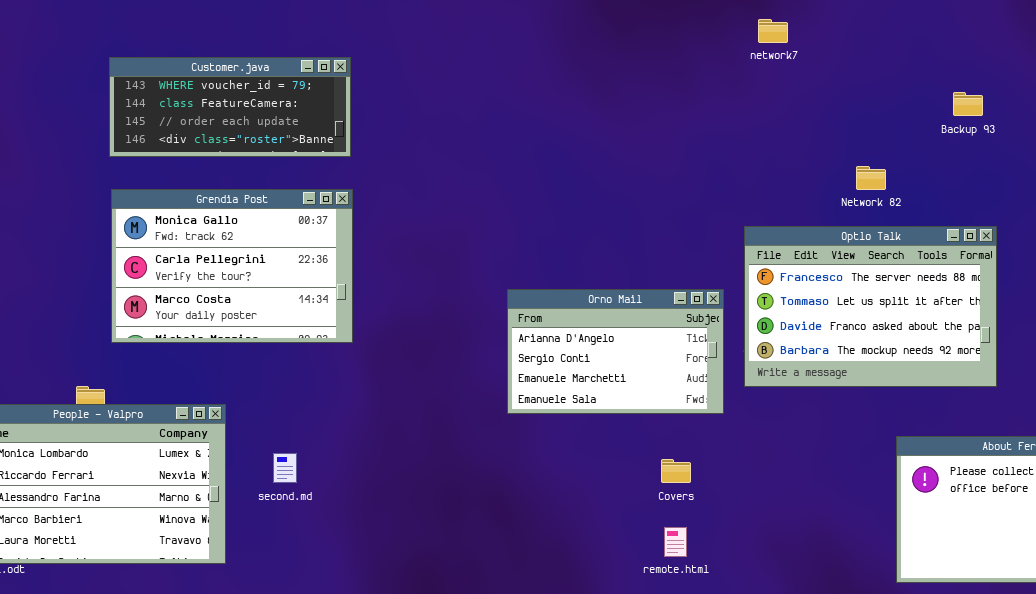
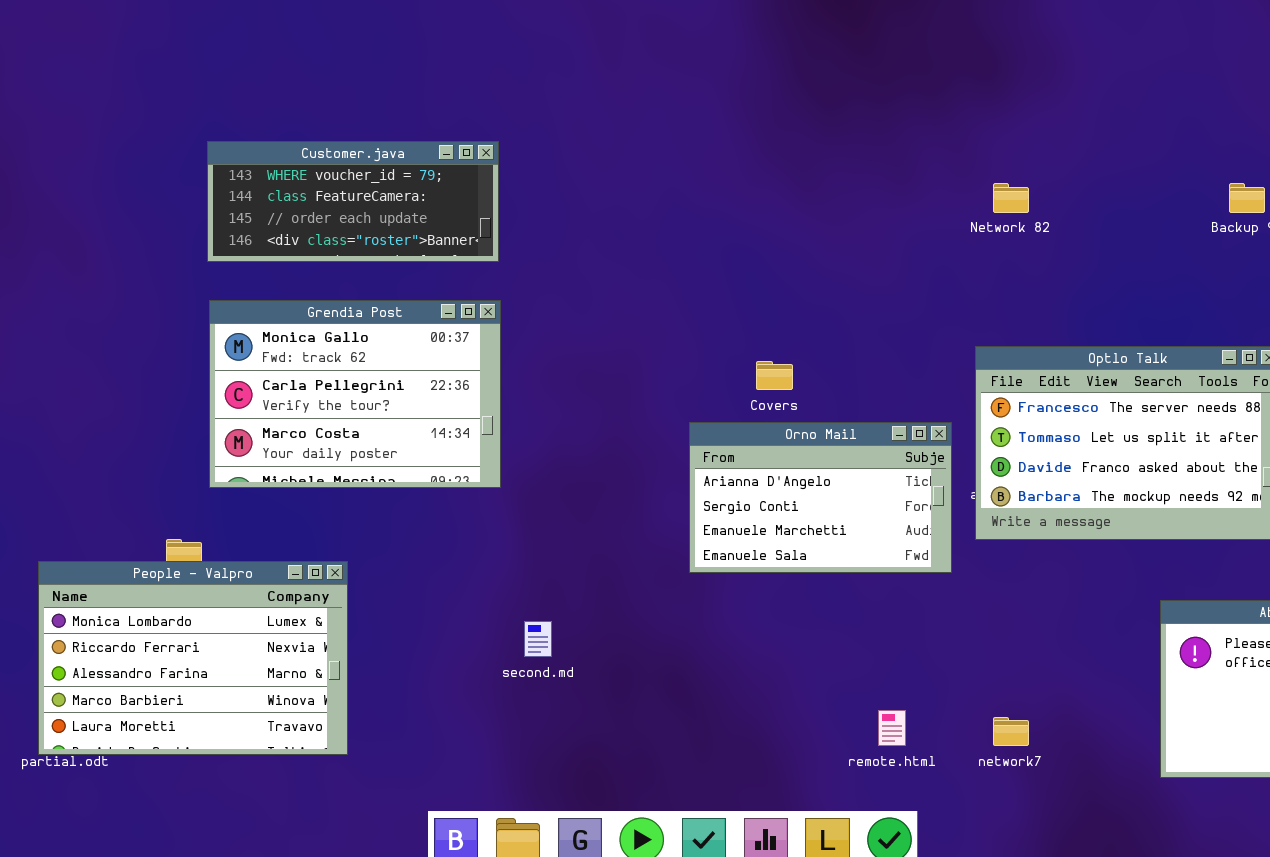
network7: [758,19,788,43] -> [993,717,1029,746], moved
Network 82: [856,166,886,190] -> [993,183,1029,213], moved
second.md: [273,453,297,483] -> [524,621,552,657], moved
Covers: [661,459,691,483] -> [756,361,793,390], moved

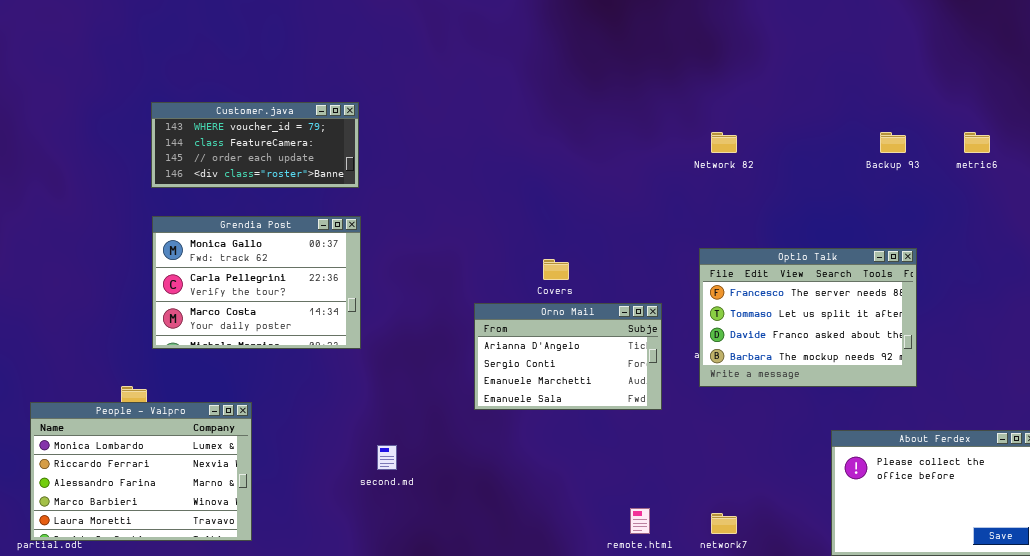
Orno Mail: [689,422,952,573] -> [474,303,662,410], moved

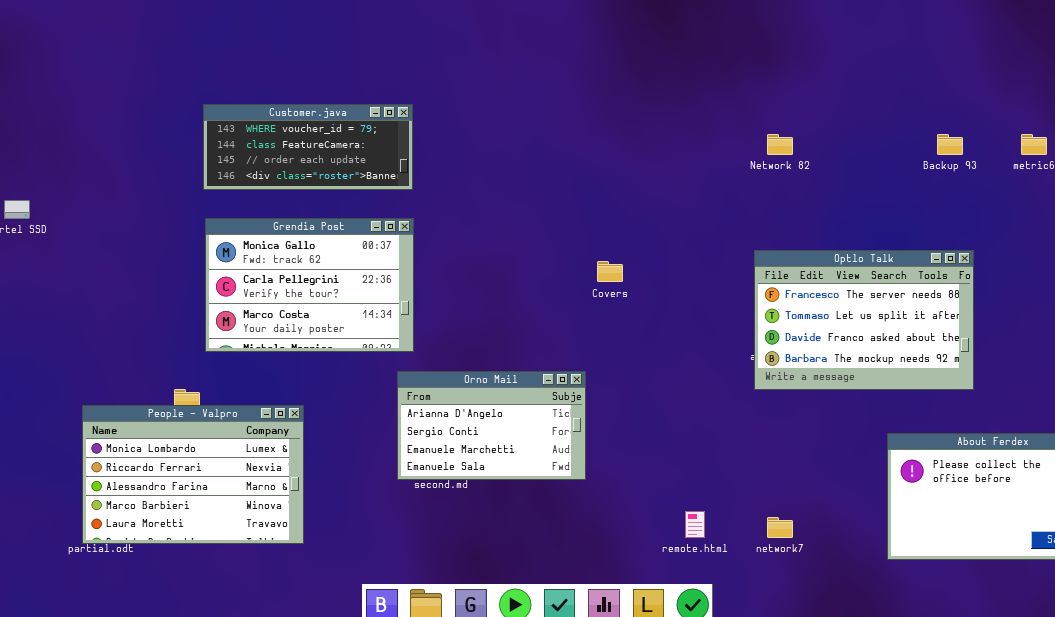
Orno Mail: [474,303,662,410] -> [397,371,586,480], moved

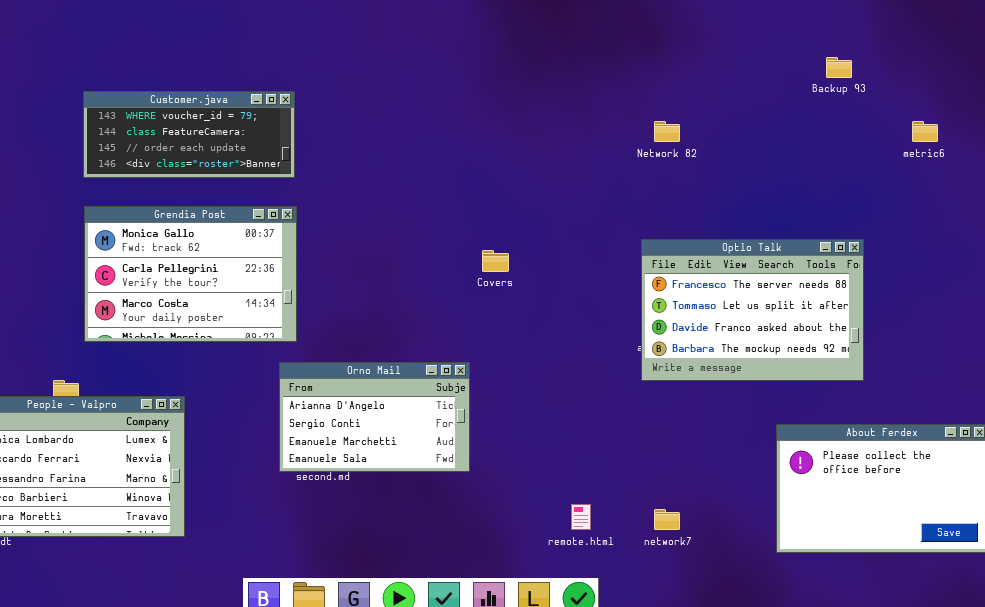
Backup 93: [937,134,963,155] -> [826,57,852,78], moved

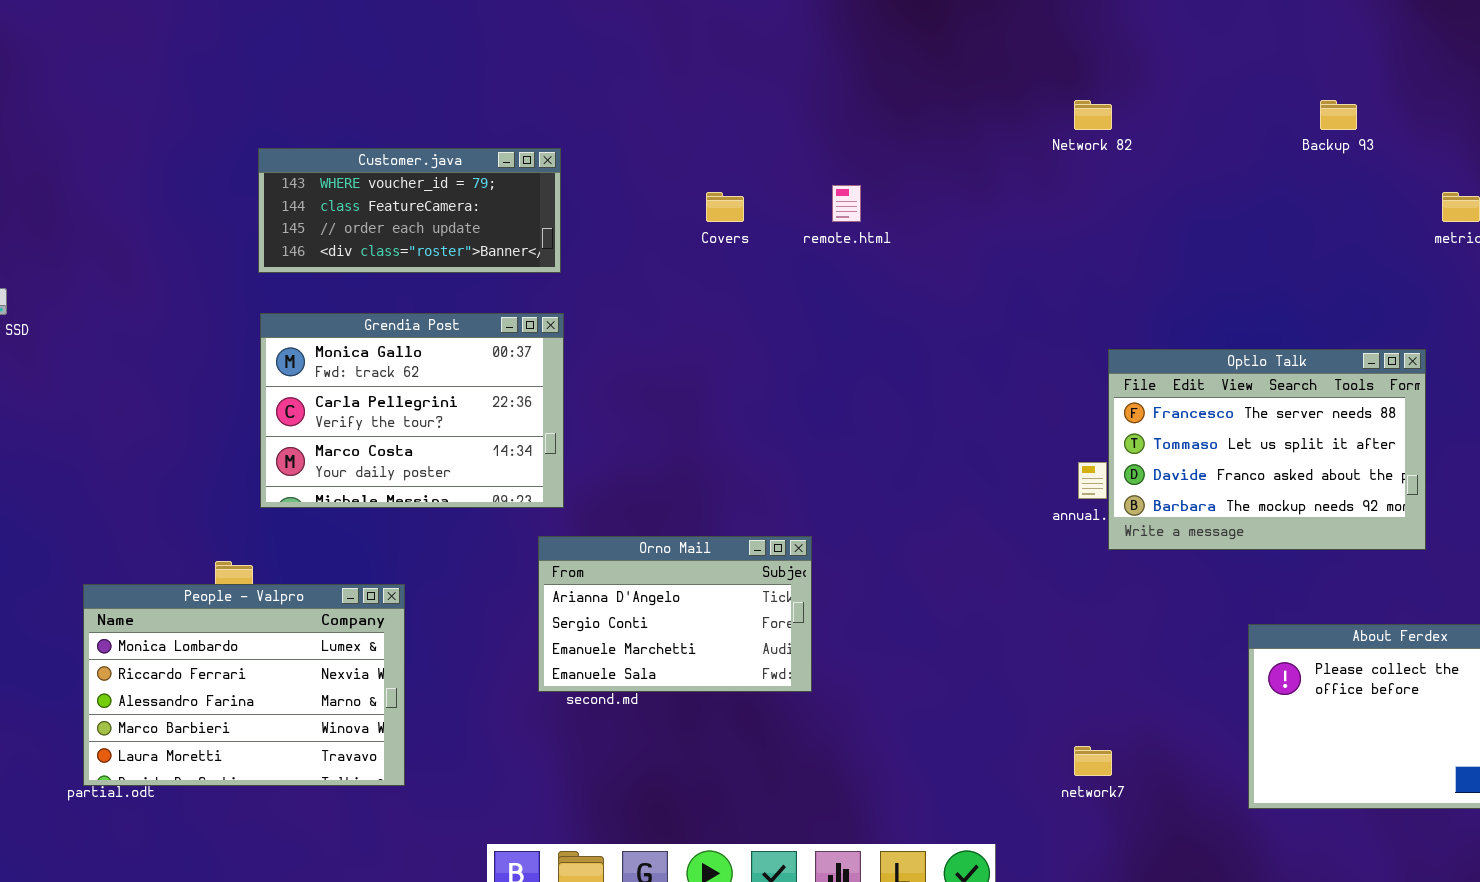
Network 82: [654,121,680,142] -> [1074,100,1112,130], moved
Optlo Talk: [641,239,864,381] -> [1108,349,1426,550], moved
Covers: [482,250,509,272] -> [706,192,744,222], moved
remote.html: [571,504,591,530] -> [832,185,861,222], moved

